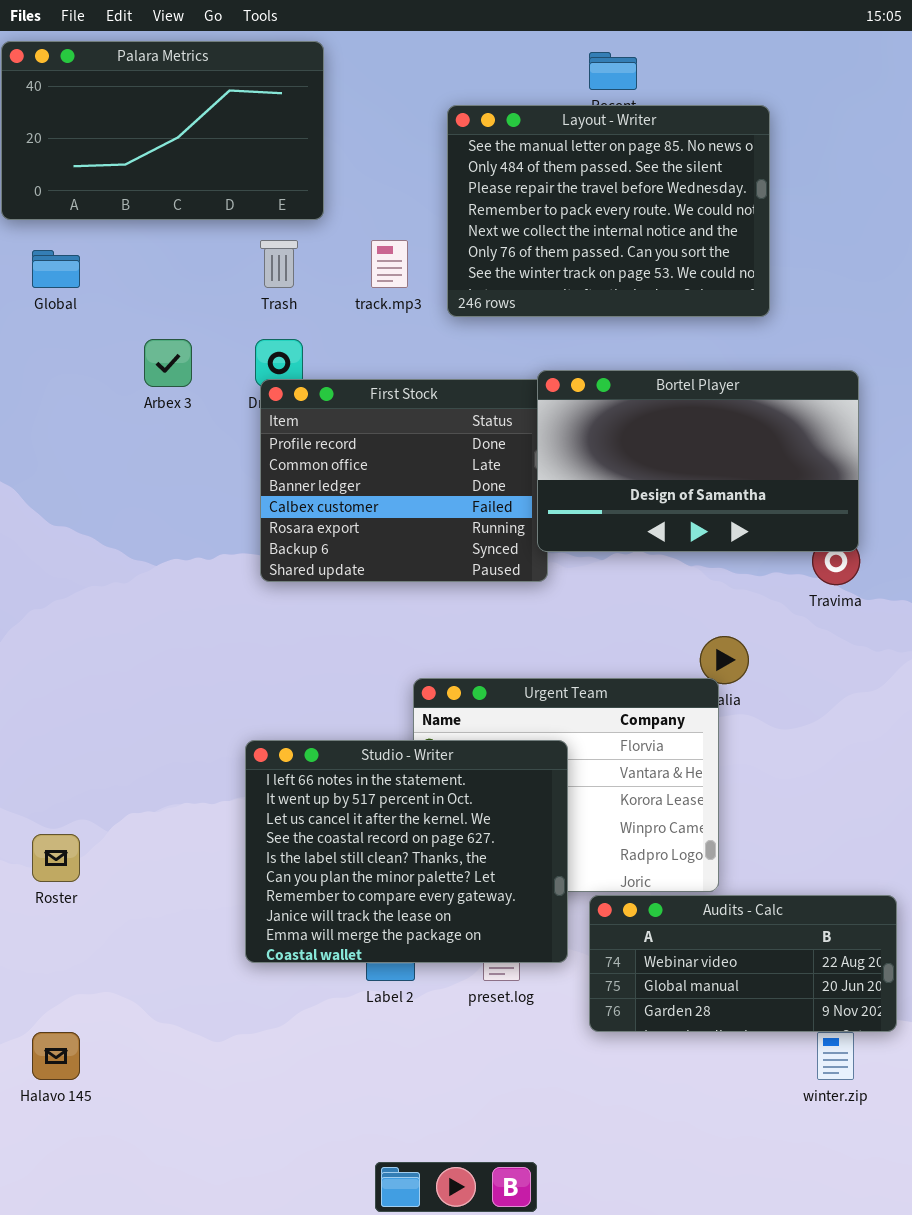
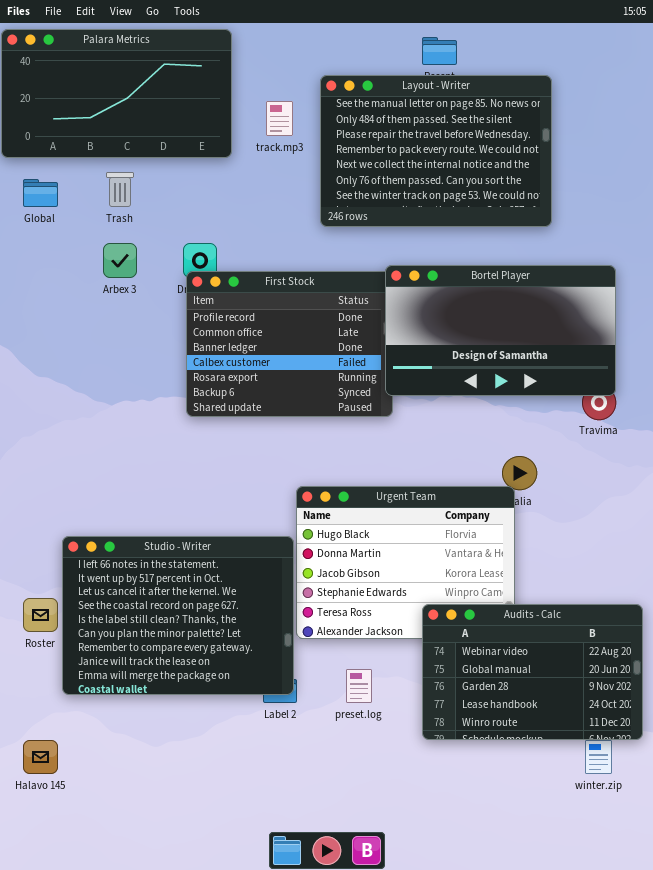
Trash: [260,240,298,288] -> [106,172,134,207], moved
track.mp3: [371,240,408,288] -> [266,101,293,136], moved
Studio - Writer: [245,740,568,963] -> [62,536,294,695], moved
Audits - Calc: [589,895,897,1032] -> [422,604,643,740], resized

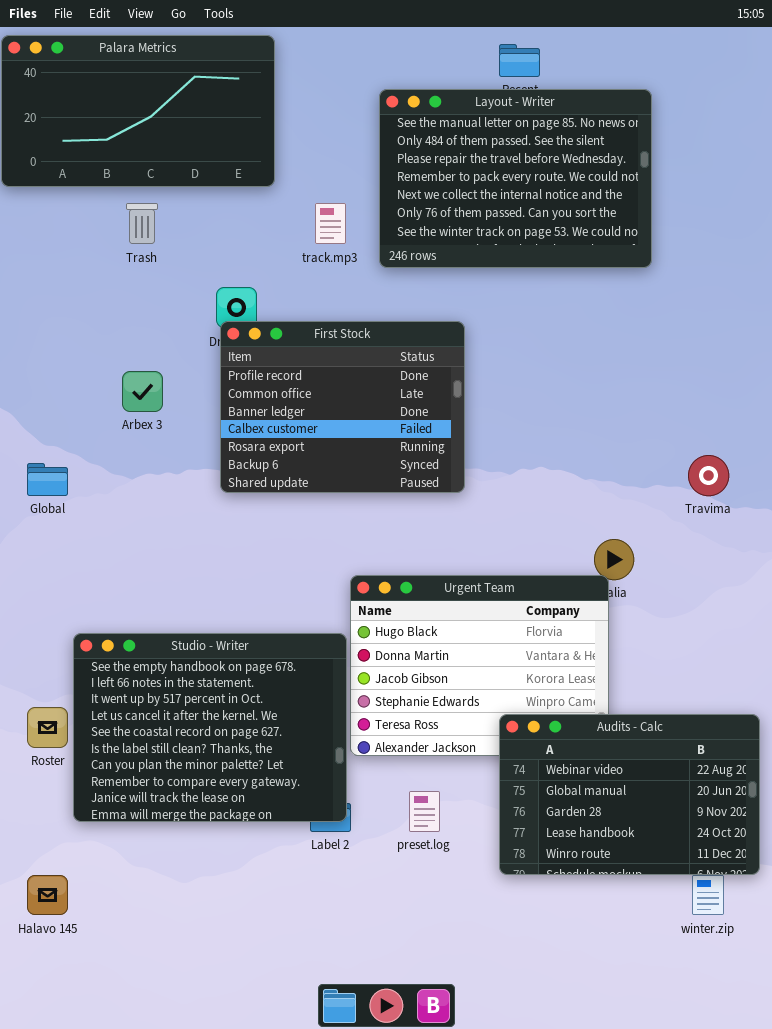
track.mp3: [266,101,293,136] -> [315,203,346,244], moved
Global: [23,179,58,207] -> [27,463,68,496], moved
Arbex 3: [103,243,137,278] -> [122,371,163,412], moved
Bortel Player: [385,265,616,396] -> none, closed
Studio - Writer: [62,536,294,695] -> [73,633,347,822], scrolled up 1 row

